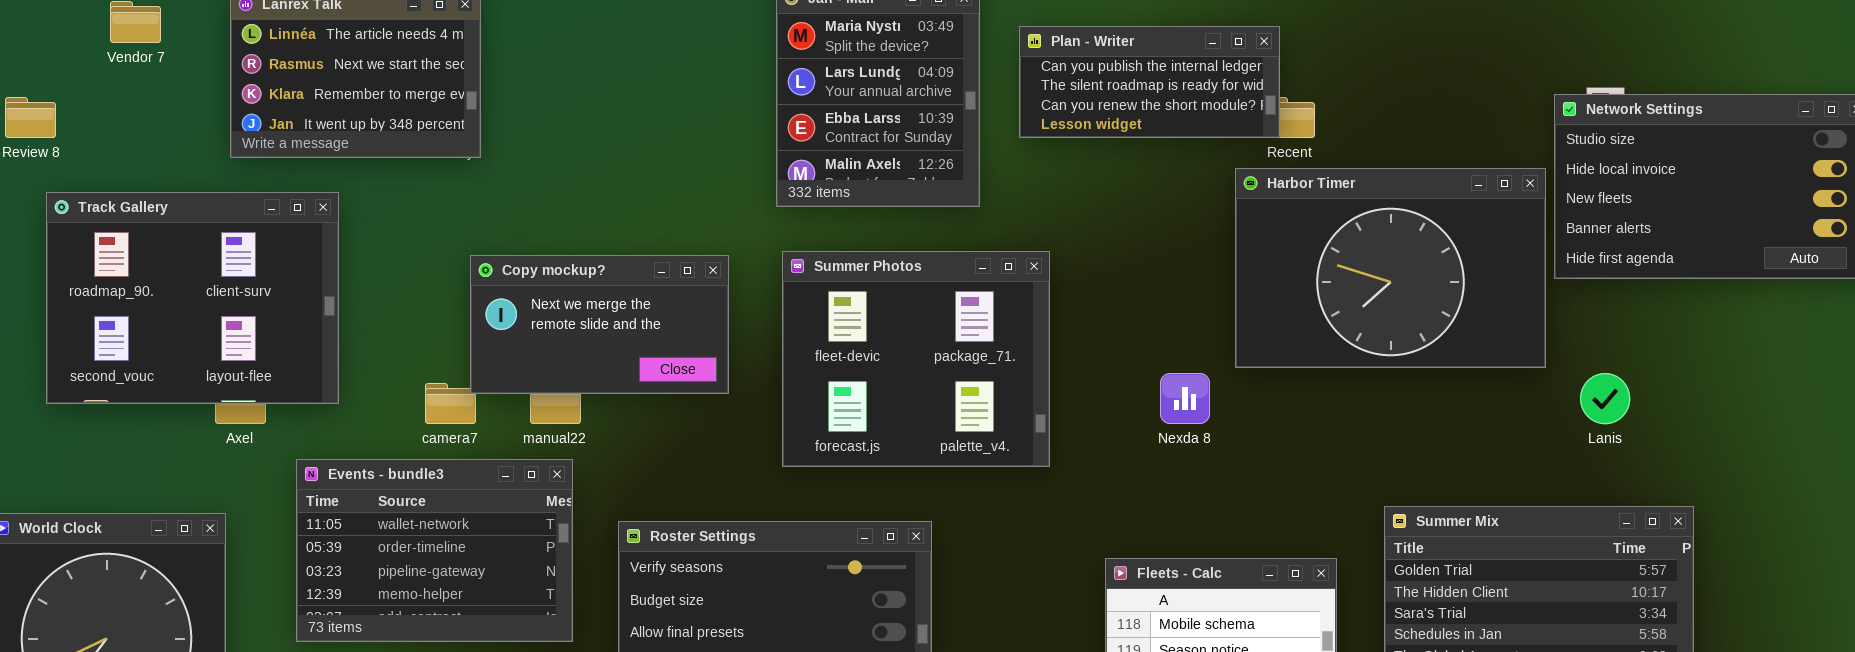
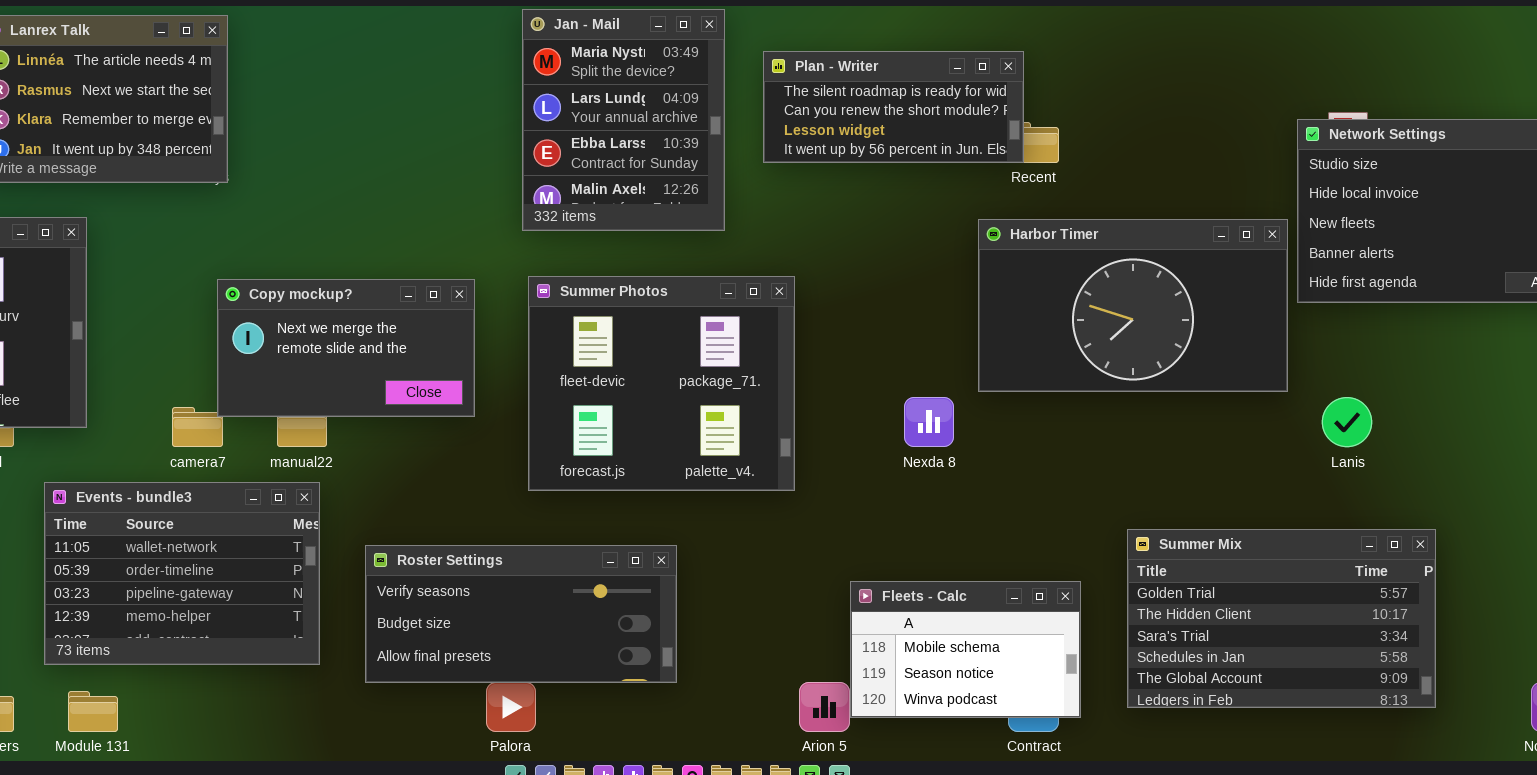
Plan - Writer: [1019,26,1280,138] -> [763,51,1024,163], scrolled down 1 row
Harbor Timer: [1235,168,1546,368] -> [978,219,1288,392], resized

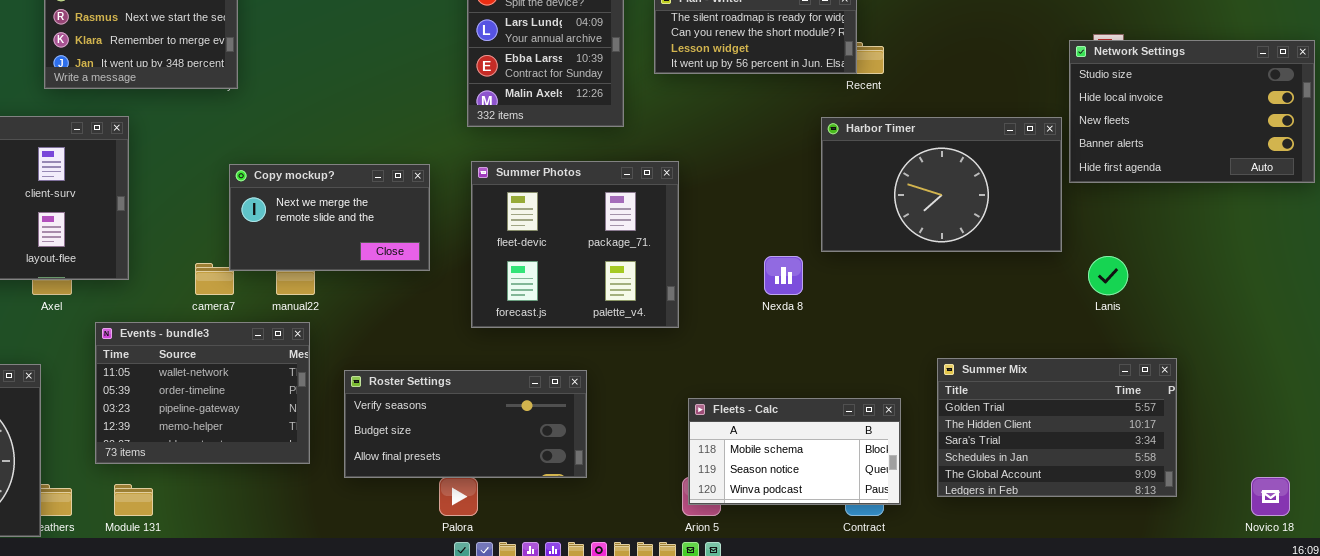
Fleets - Calc: [850,581,1081,718] -> [688,398,901,505], resized

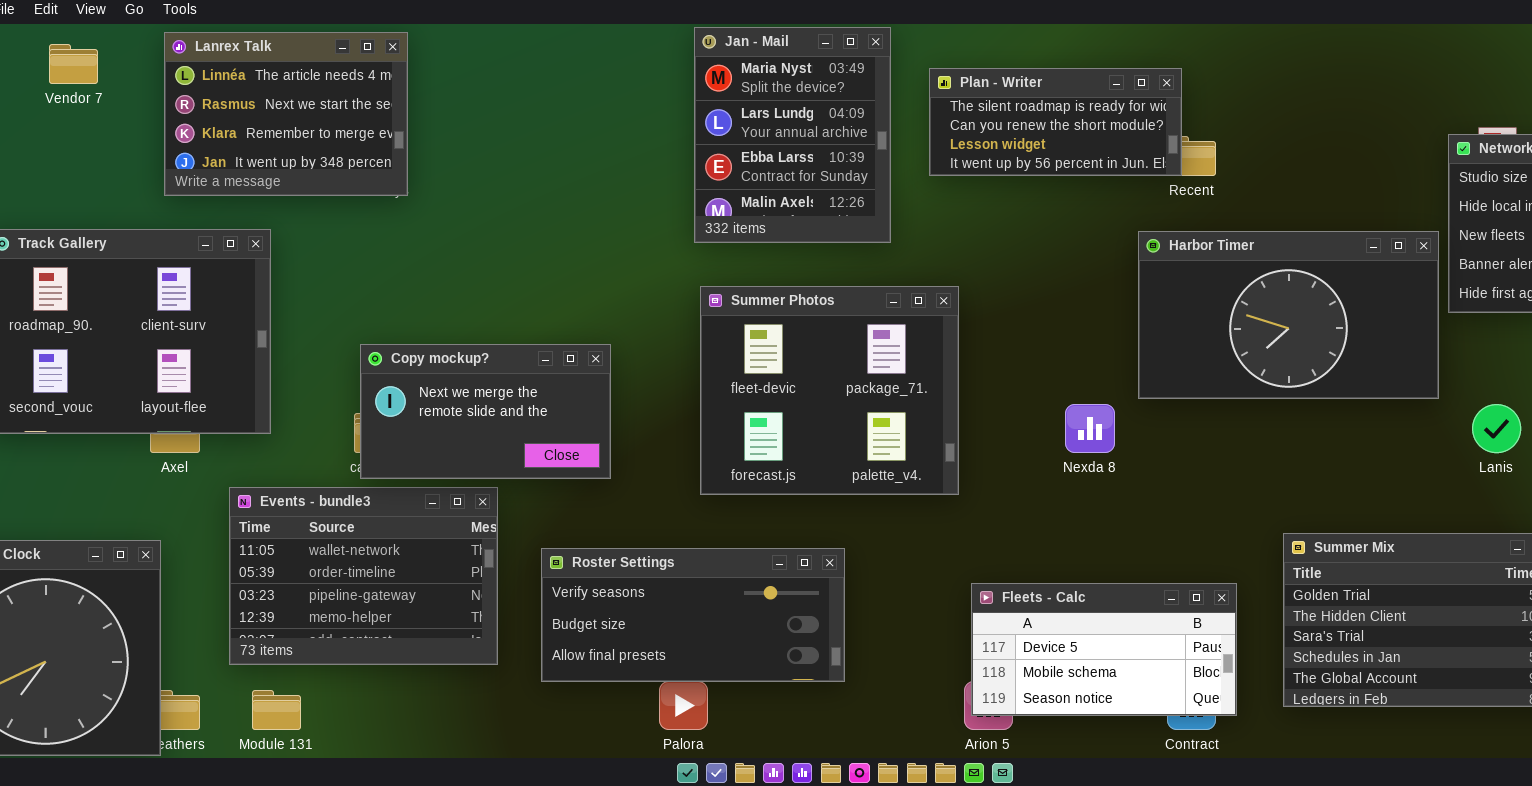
Copy mockup?: [229,164,430,271] -> [360,344,611,479], moved
Fleets - Calc: [688,398,901,505] -> [971,583,1237,716], scrolled up 1 row

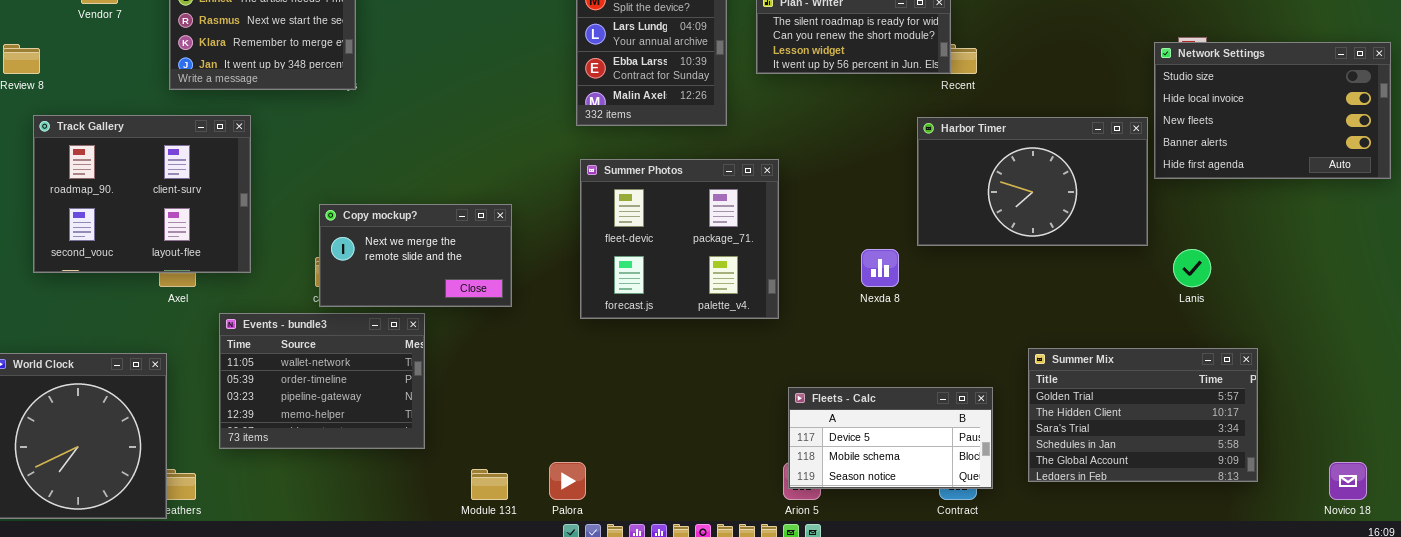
Roster Settings: [541,548,845,682] -> none, closed
Module 131: [252,690,301,730] -> [471,469,508,500], moved

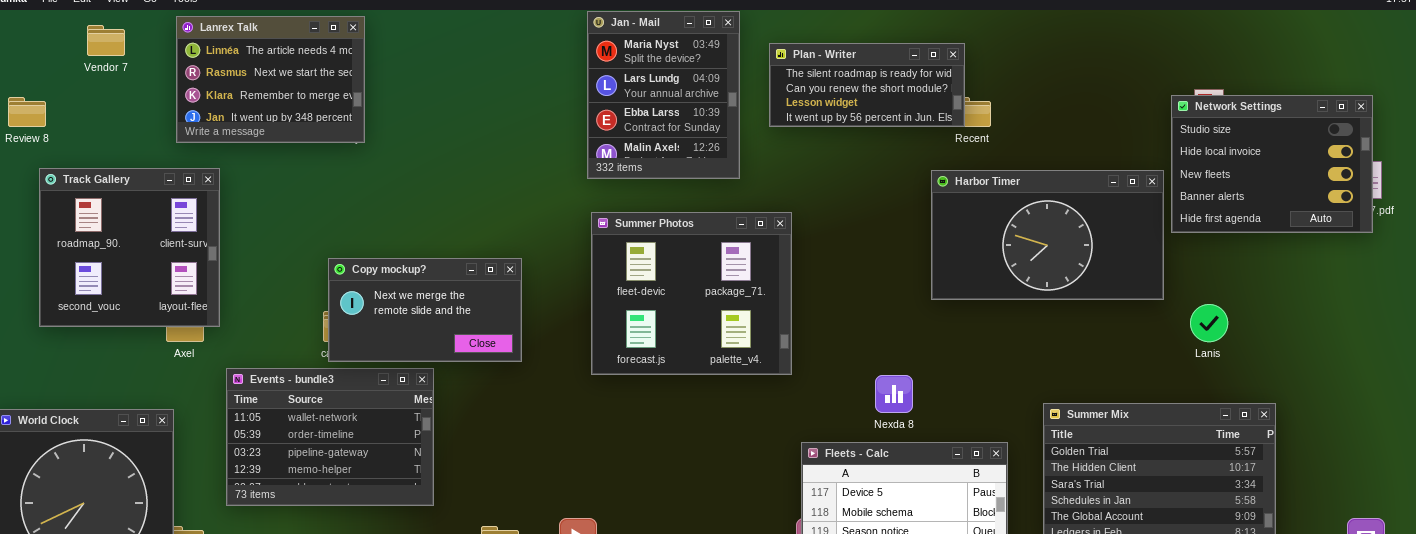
Network Settings: [1154,42,1391,179] -> [1171,95,1373,233], resized
Track Gallery: [33,115,251,273] -> [39,168,220,327], resized
Nexda 8: [861,249,899,287] -> [875,375,913,413], moved

